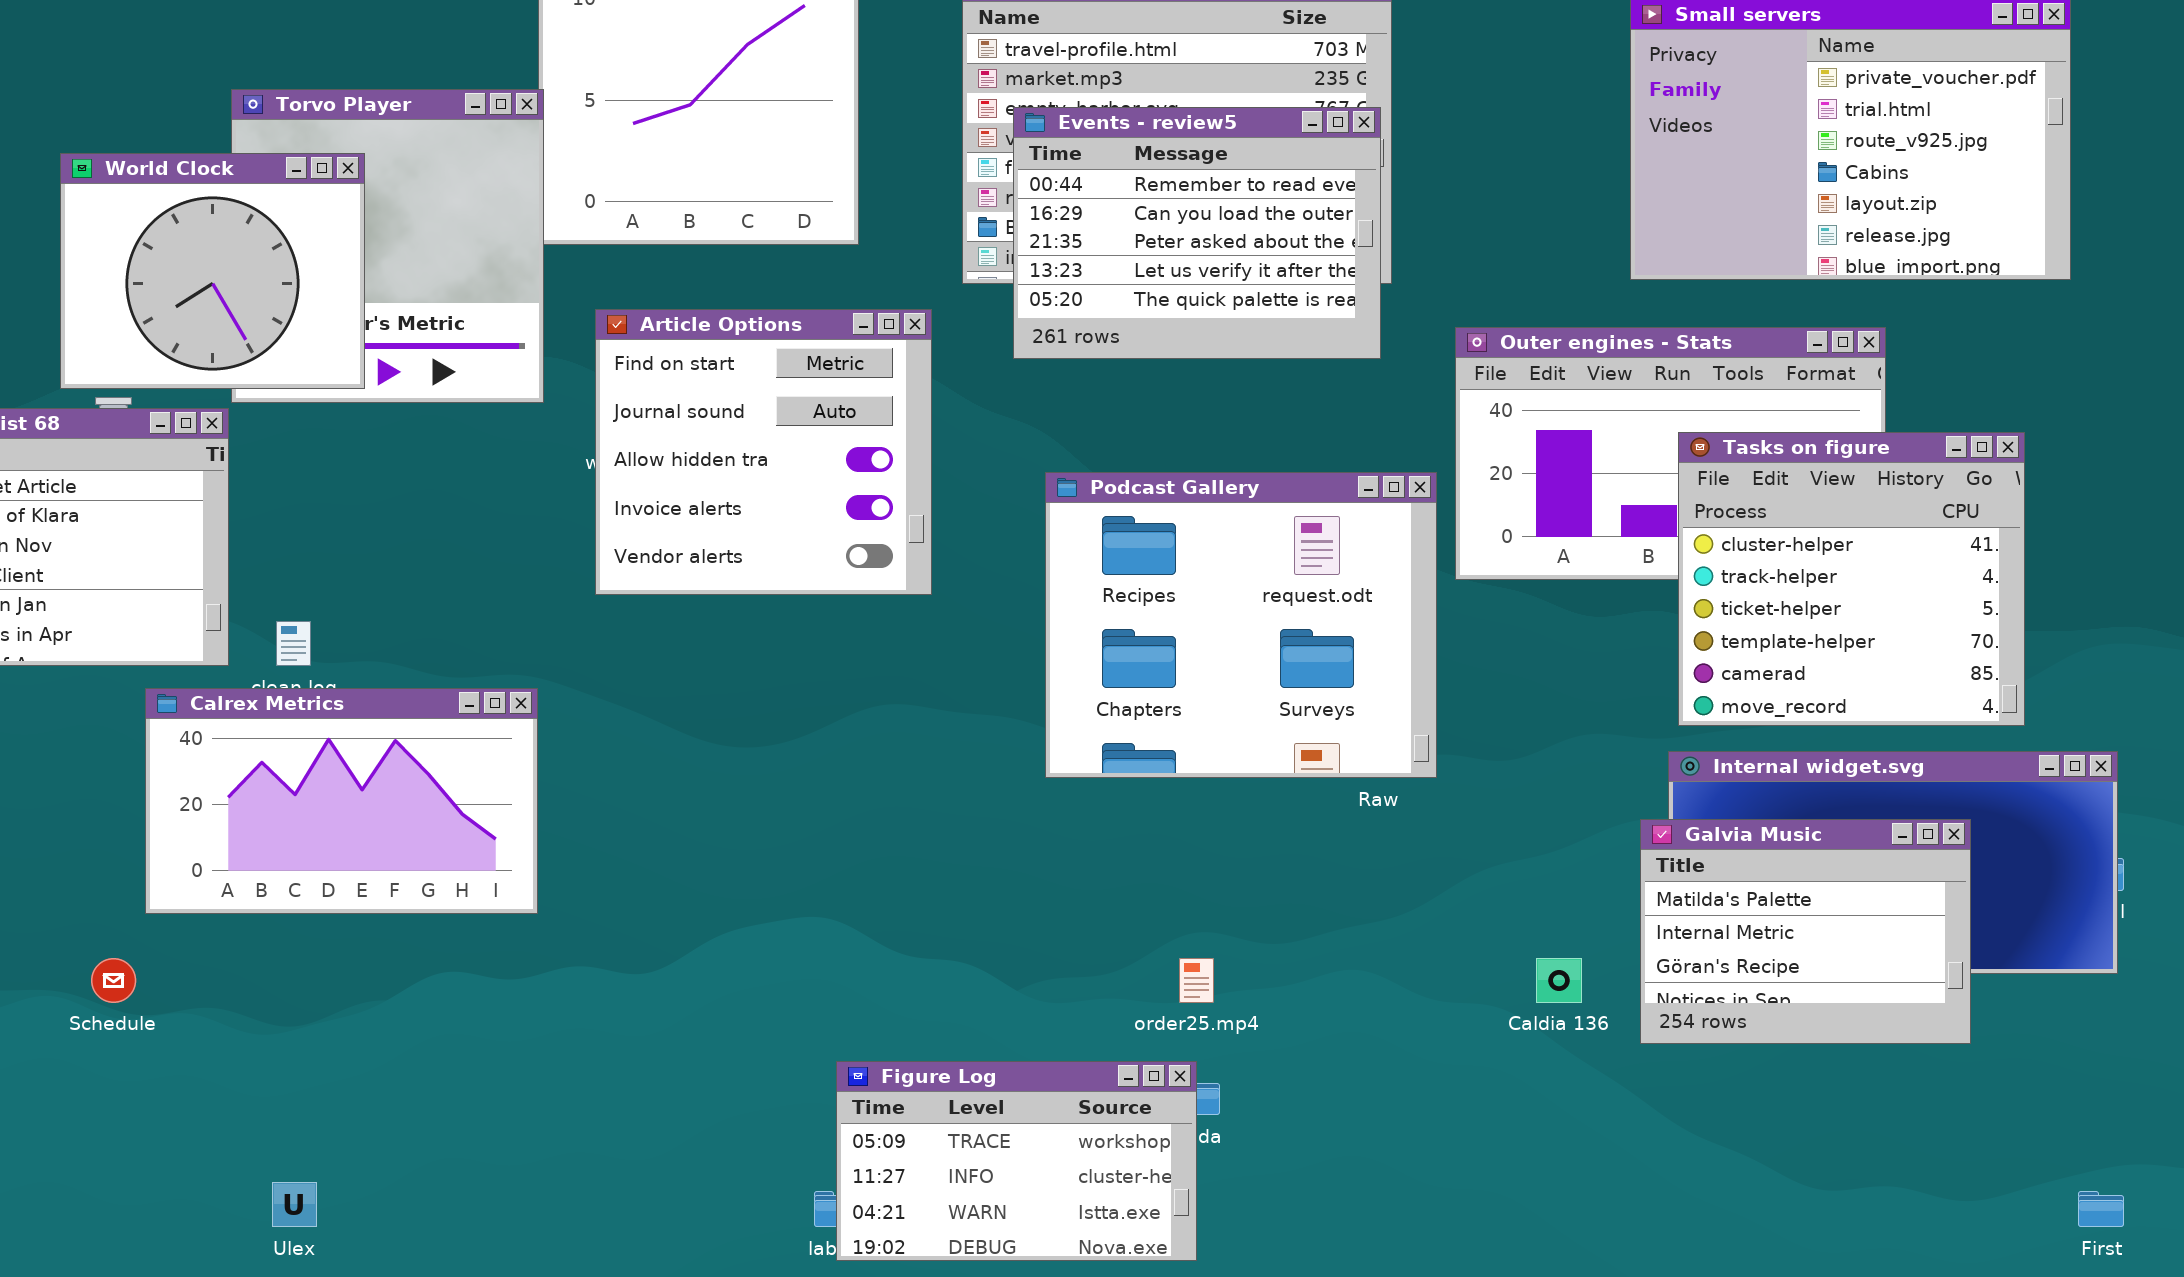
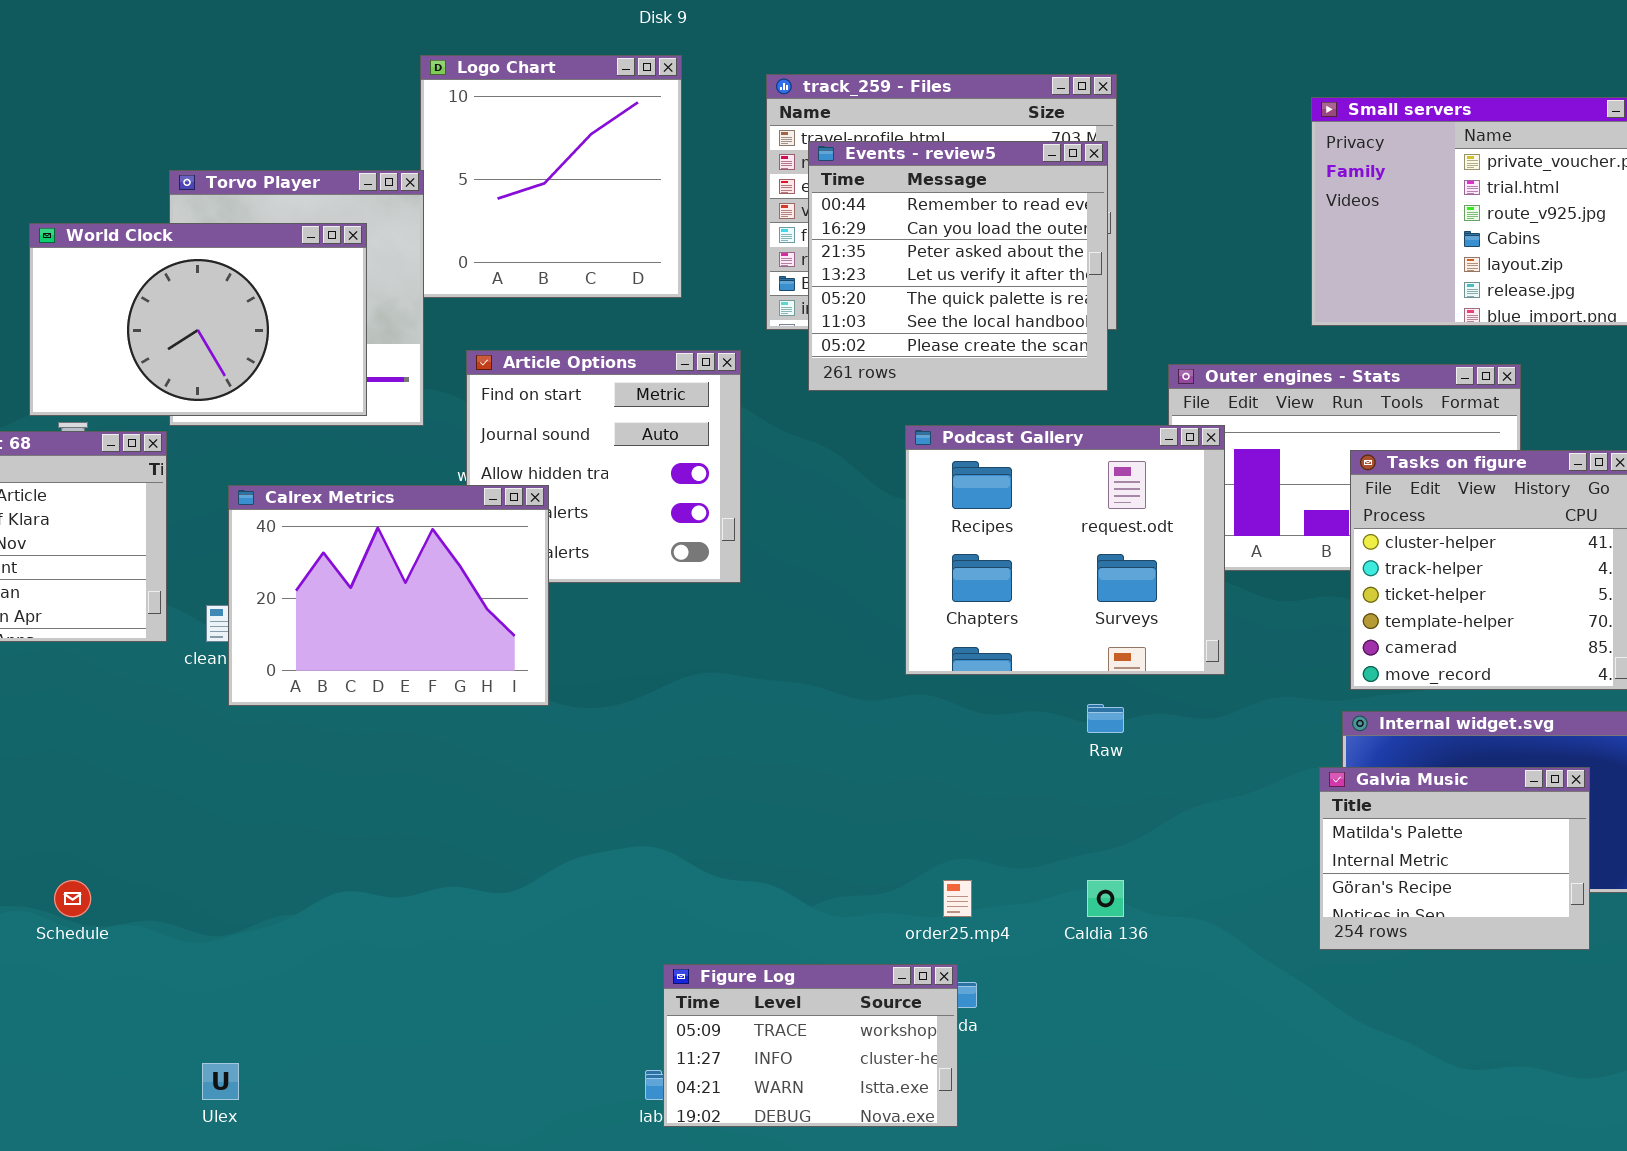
Events - review5: [1013,107,1381,359] -> [808,141,1108,391], resized
World Clock: [60,153,365,389] -> [29,223,367,416], resized
Podcast Gallery: [1045,472,1437,778] -> [905,425,1225,675], moved
Calrex Metrics: [145,688,538,914] -> [228,485,549,706], moved, resized
Caldia 136: [1536,958,1582,1003] -> [1087,880,1124,917], moved

